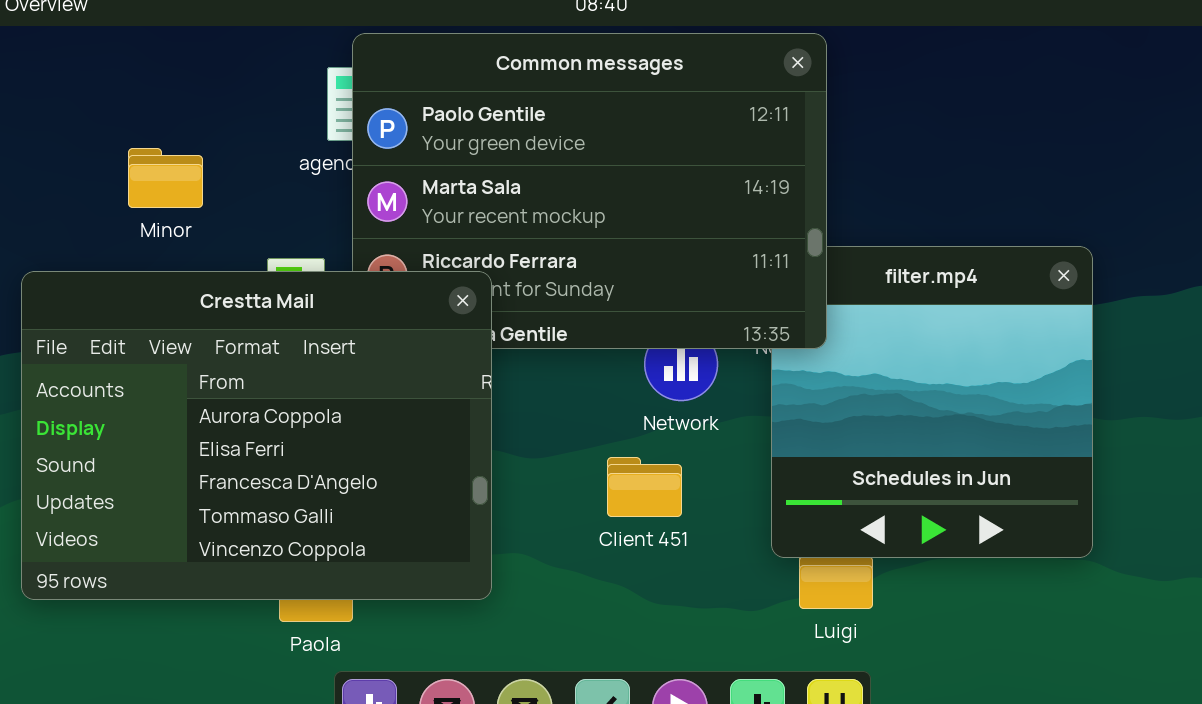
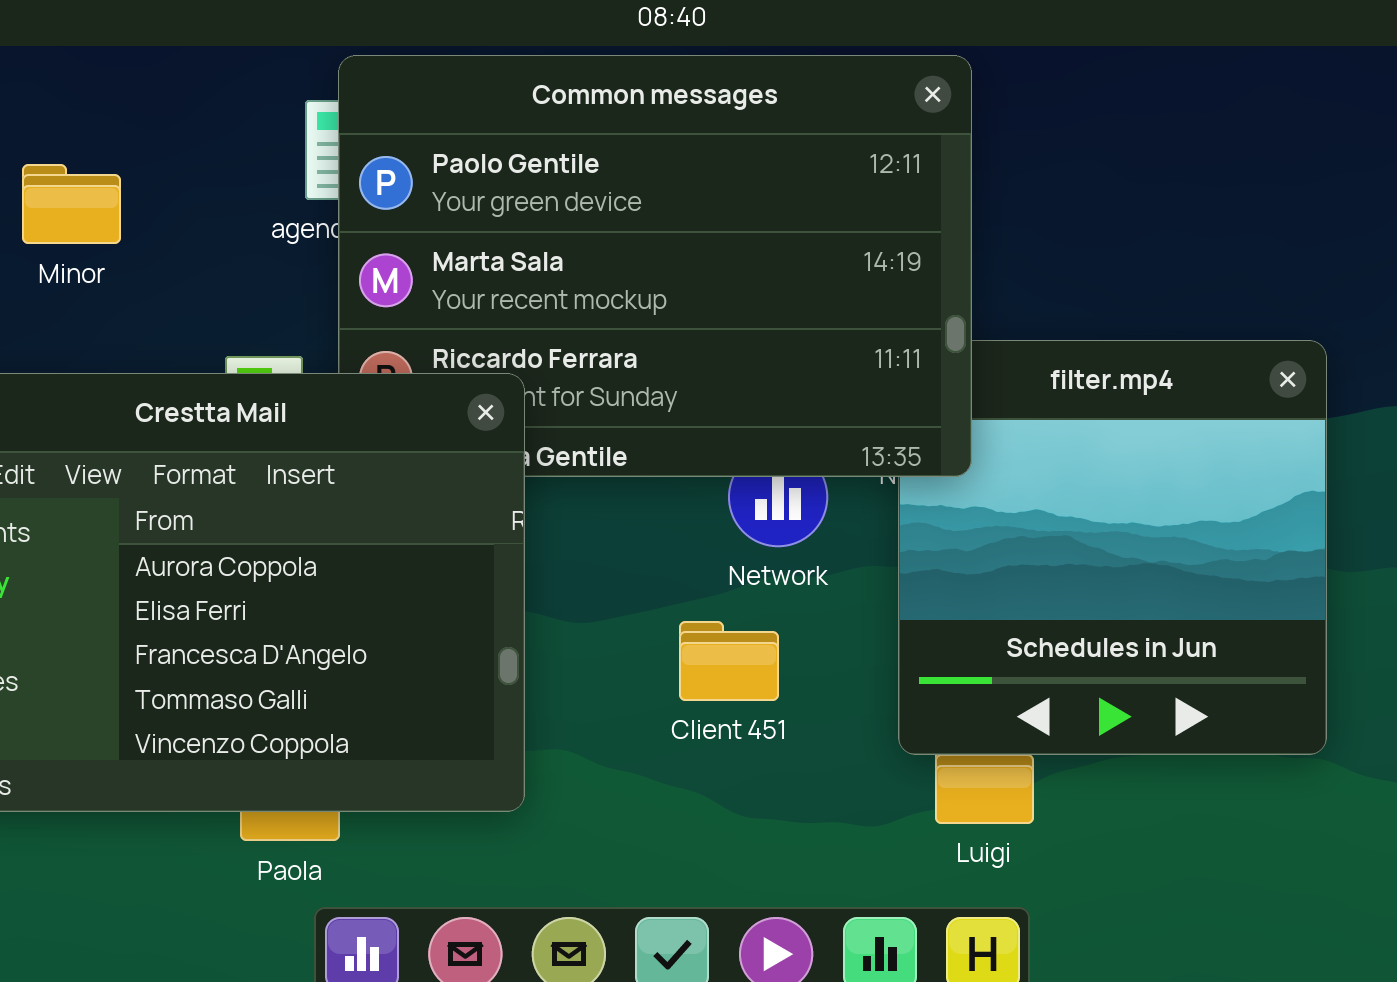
Minor: [128,148,203,208] -> [22,164,121,244], moved

